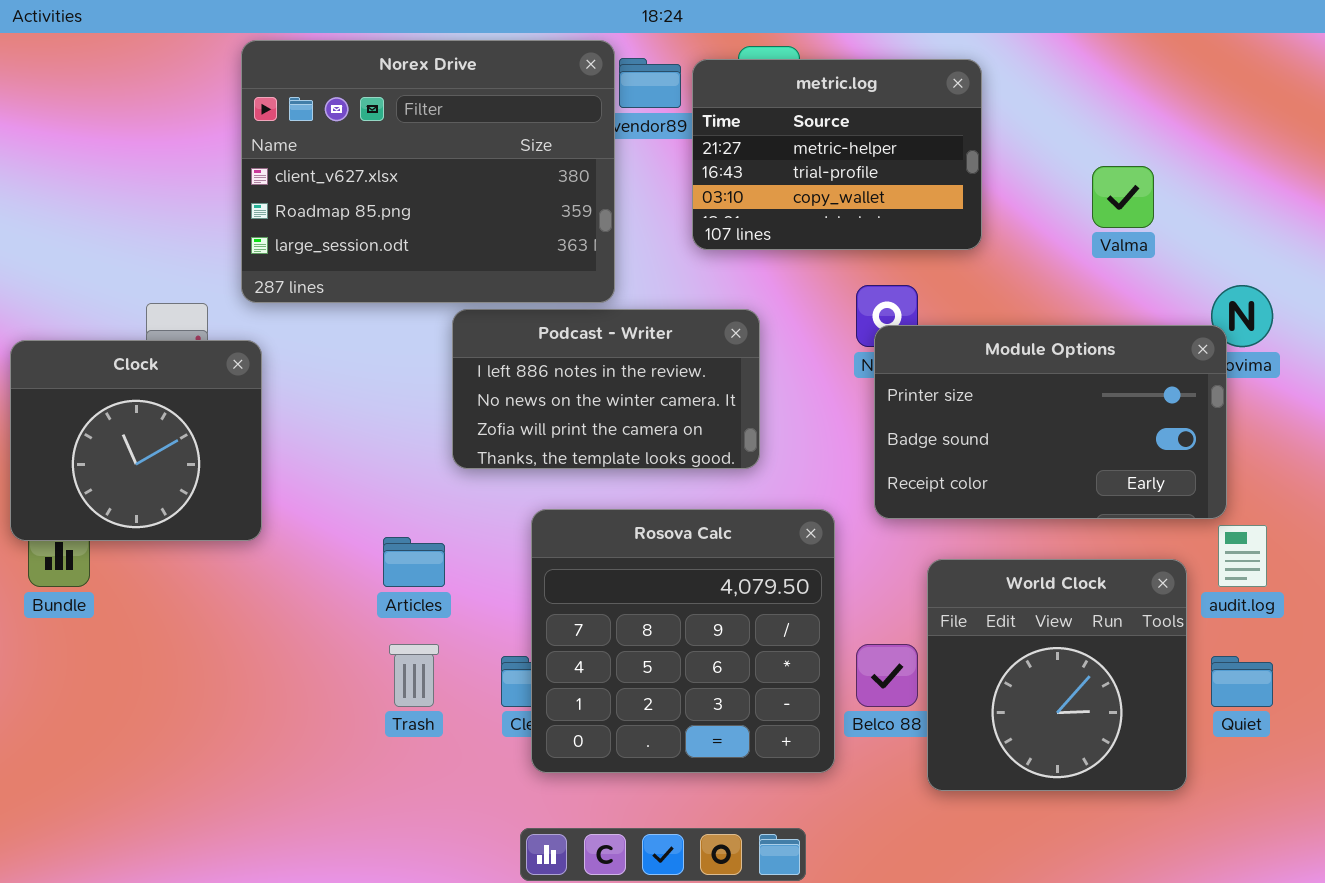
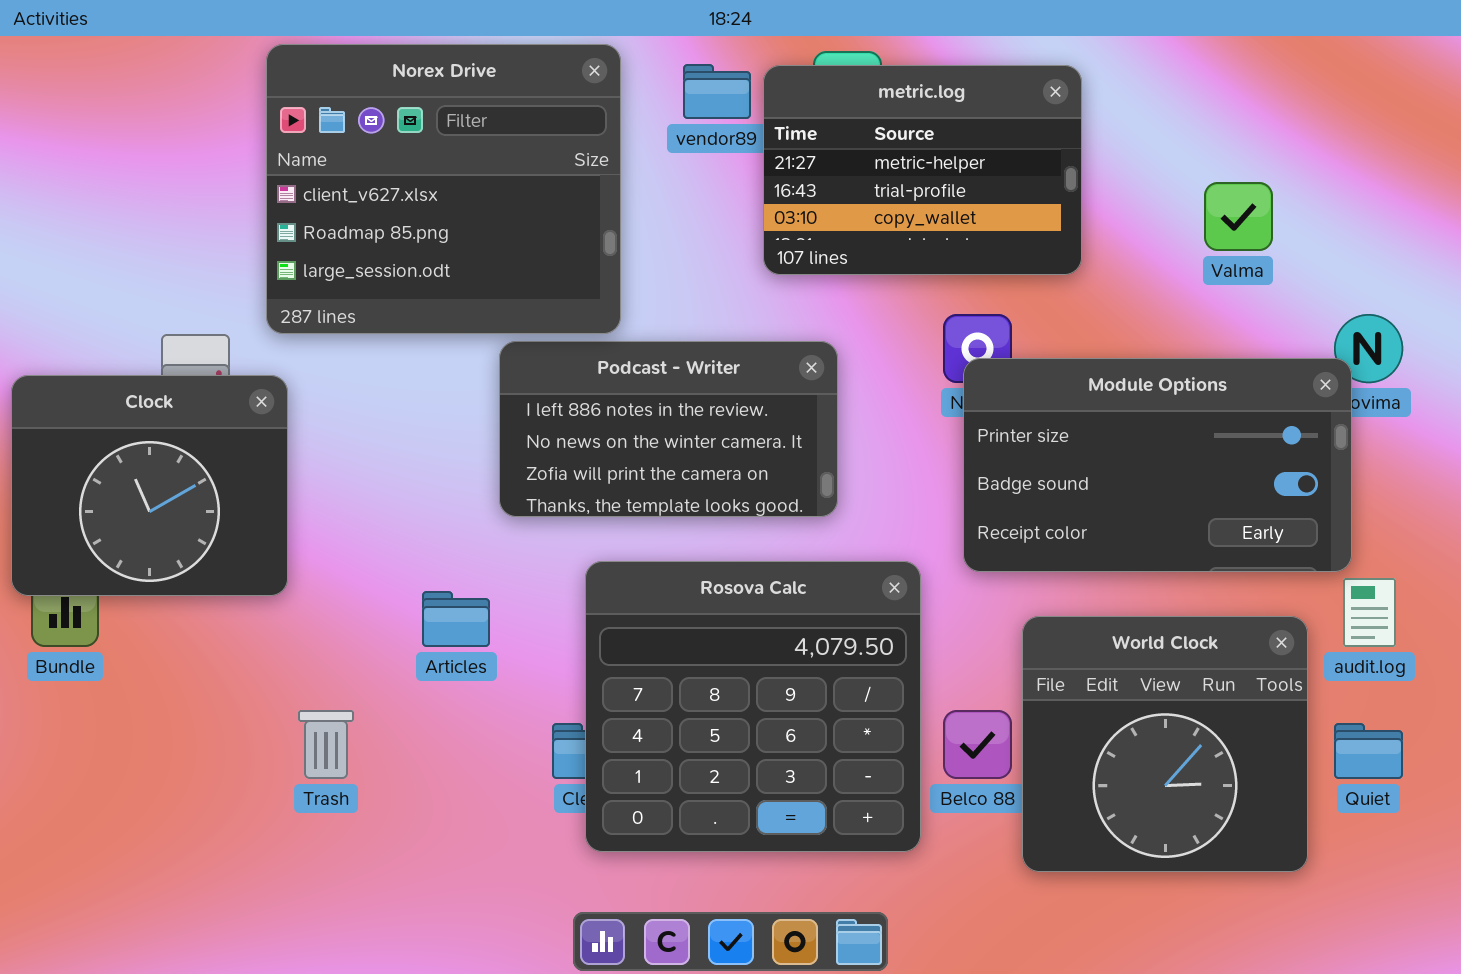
Norex Drive: [241,40,615,303] -> [266,44,621,334], resized
Trash: [389,644,439,707] -> [298,710,354,779], moved

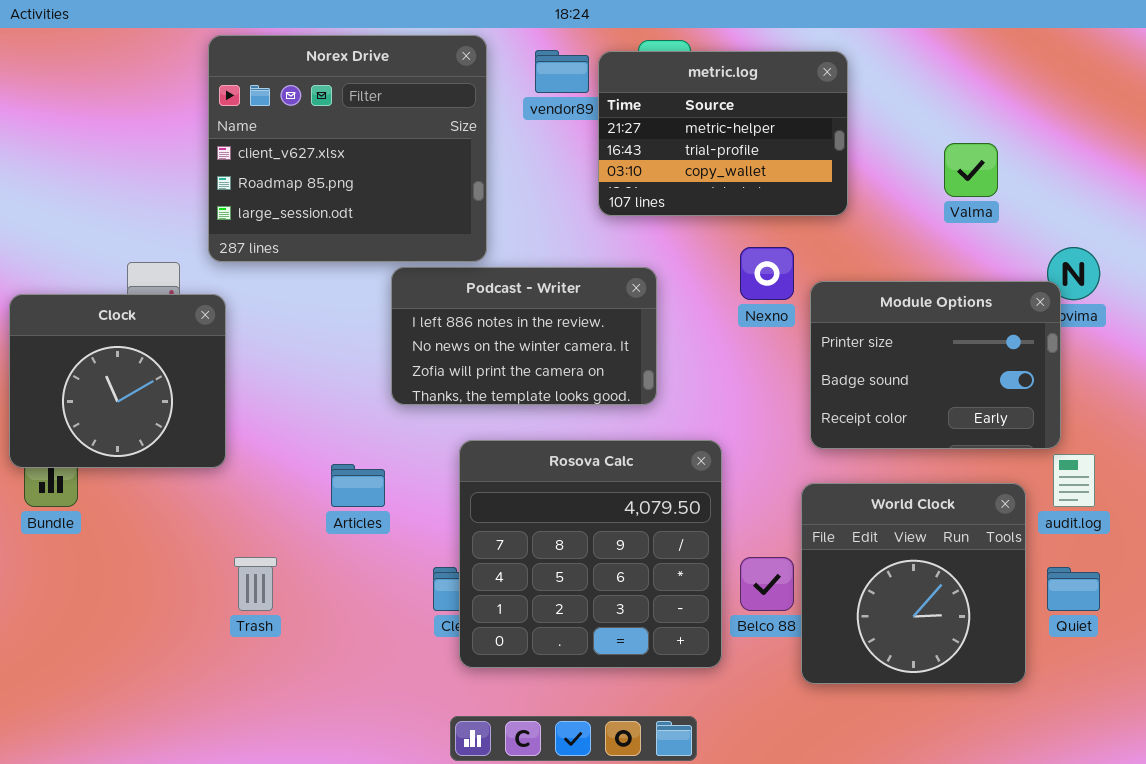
Module Options: [963,358,1352,572] -> [810,281,1061,449], resized

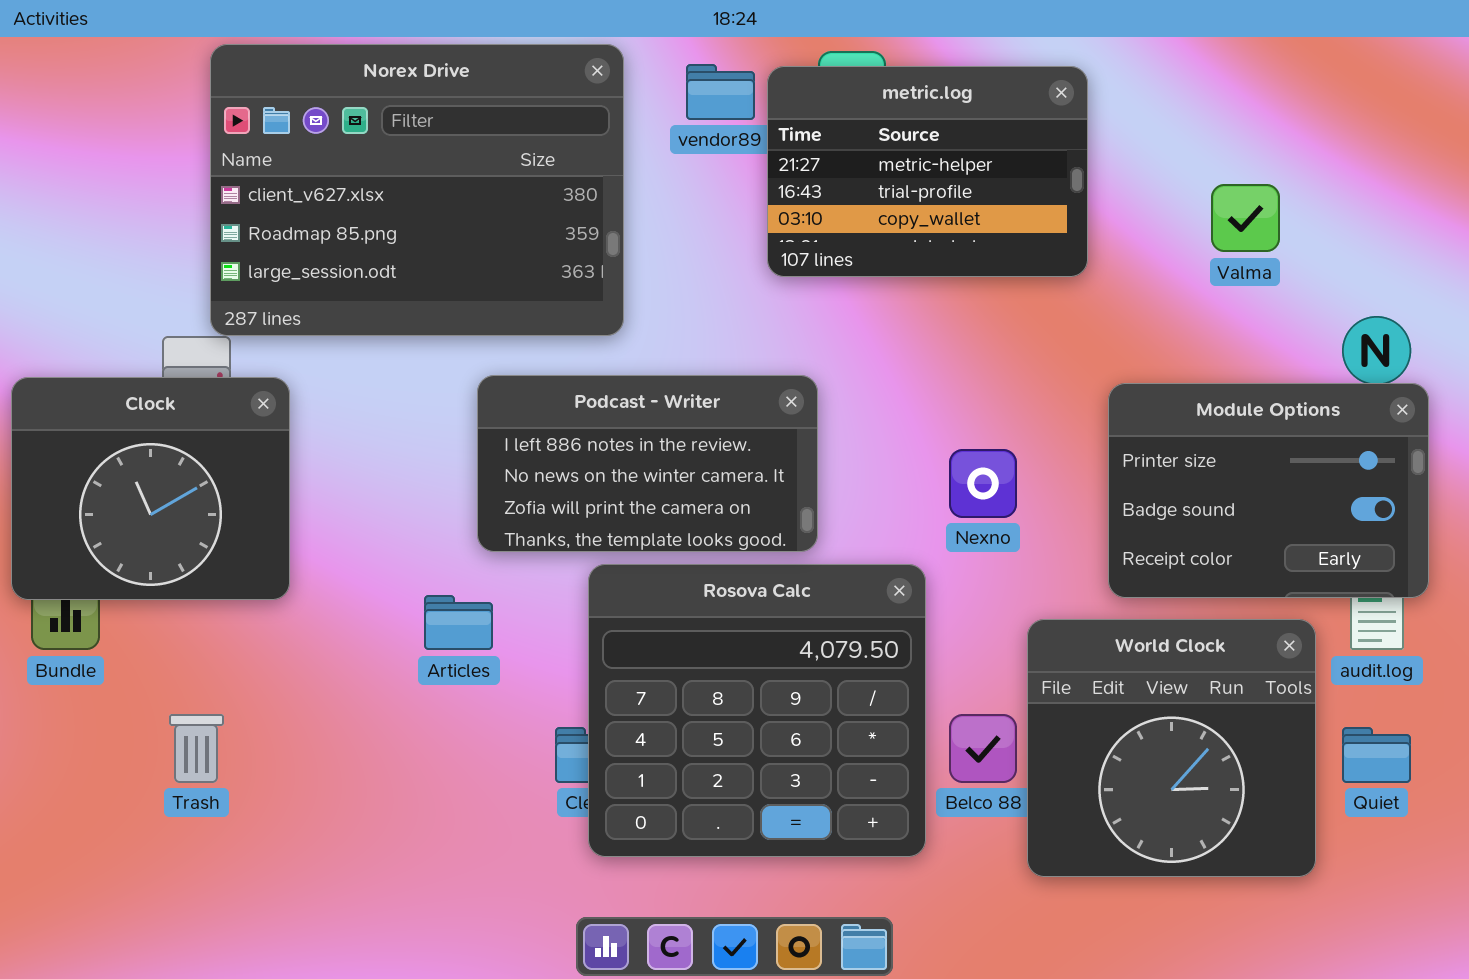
Norex Drive: [208,35,487,262] -> [210,44,624,336], resized
Nexno: [740,247,794,300] -> [949,449,1017,518], moved
Podcast - Writer: [391,267,657,405] -> [477,375,818,552], moved
Module Options: [810,281,1061,449] -> [1108,383,1429,598], moved
Trash: [234,557,277,611] -> [169,714,224,783], moved

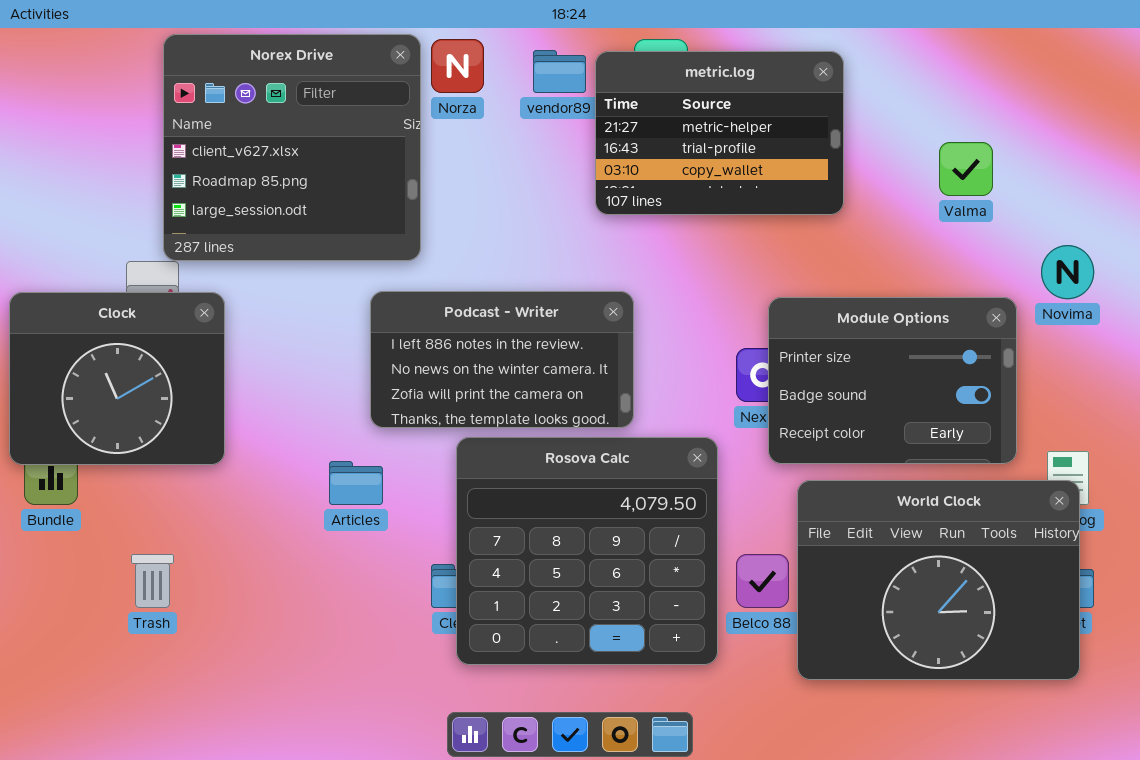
Norex Drive: [210,44,624,336] -> [163,34,421,261], resized
Module Options: [1108,383,1429,598] -> [768,297,1017,464], moved
World Clock: [1027,619,1316,877] -> [797,480,1080,680], resized

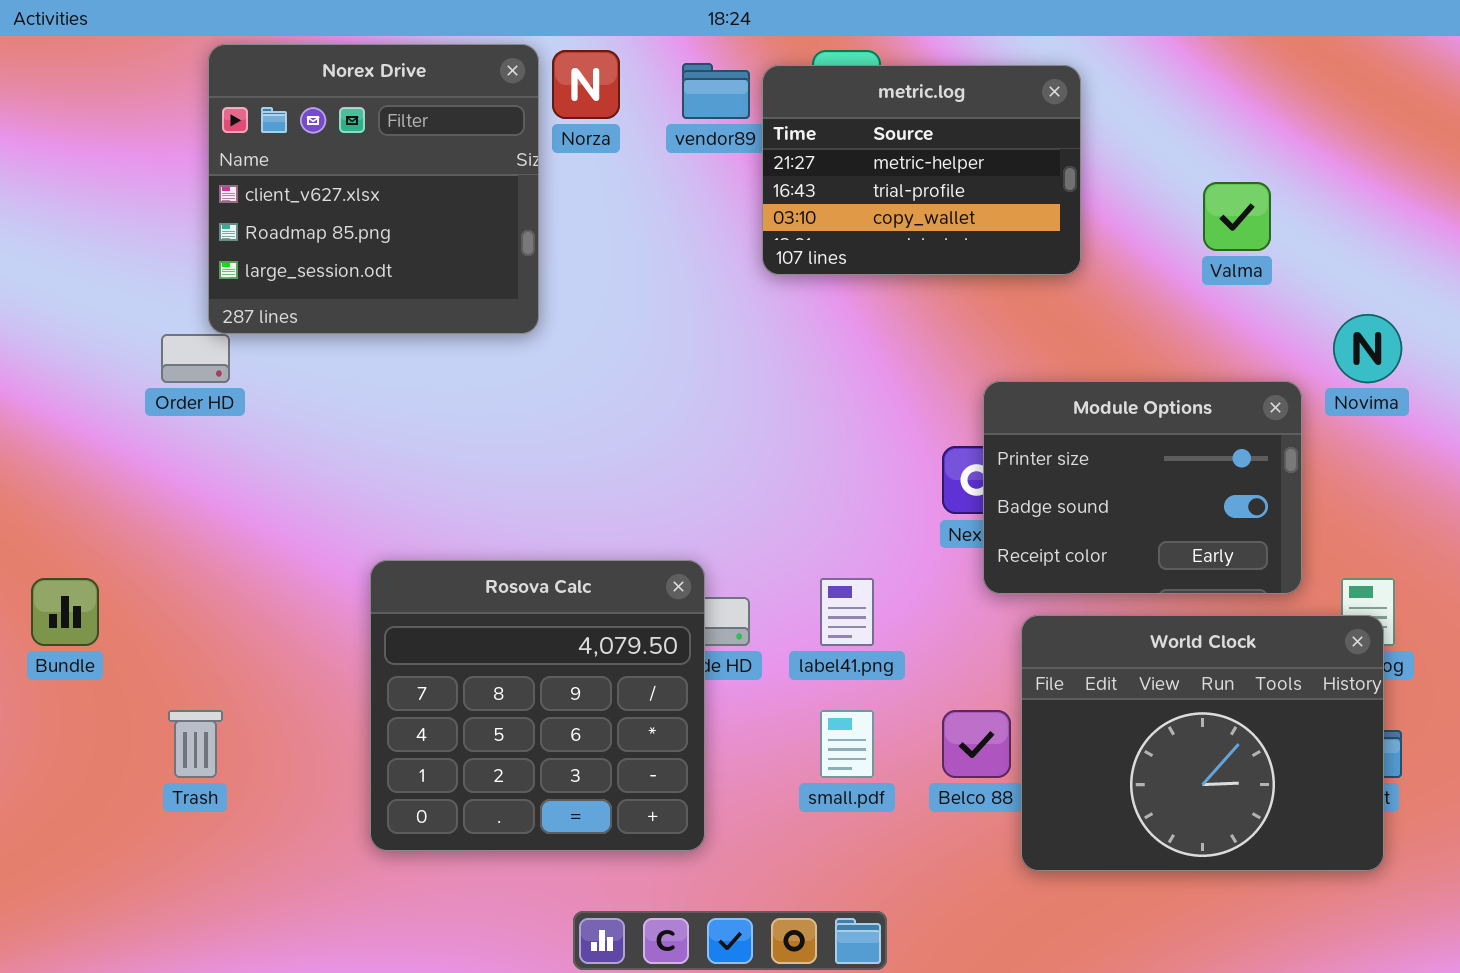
Podcast - Writer: [370,291,634,428] -> none, closed
Clock: [9,292,225,465] -> none, closed
Rosova Calc: [456,437,718,665] -> [370,560,705,851], moved

